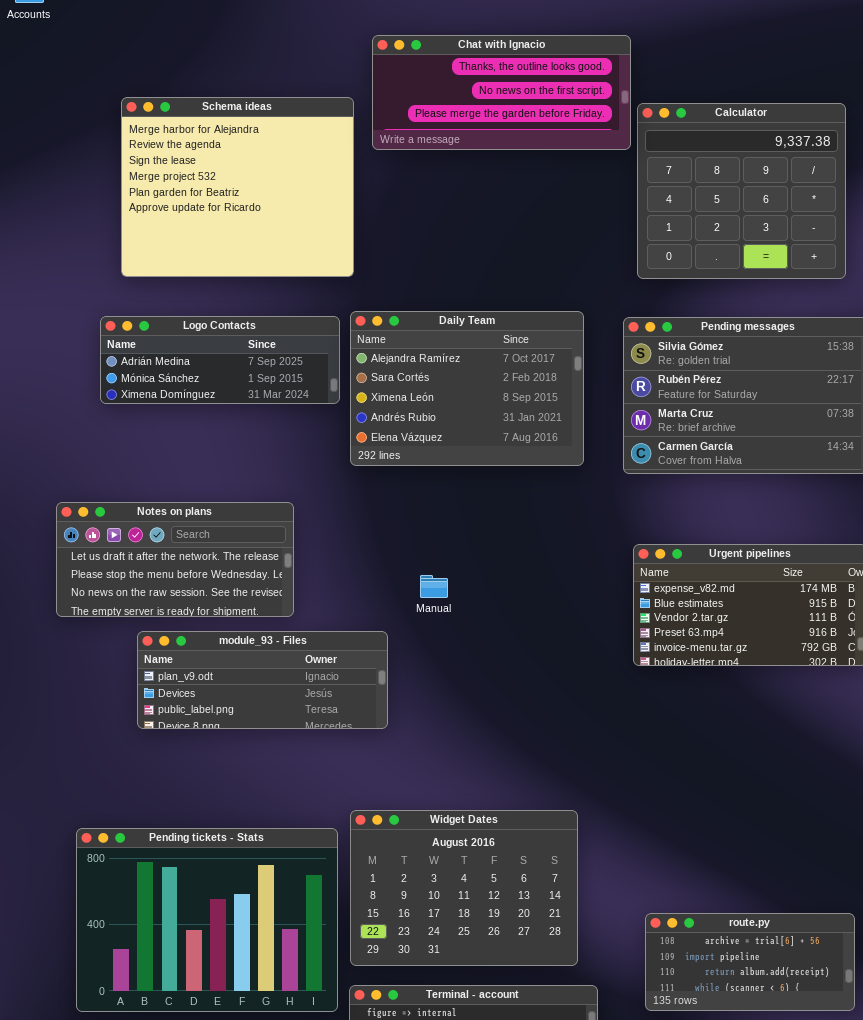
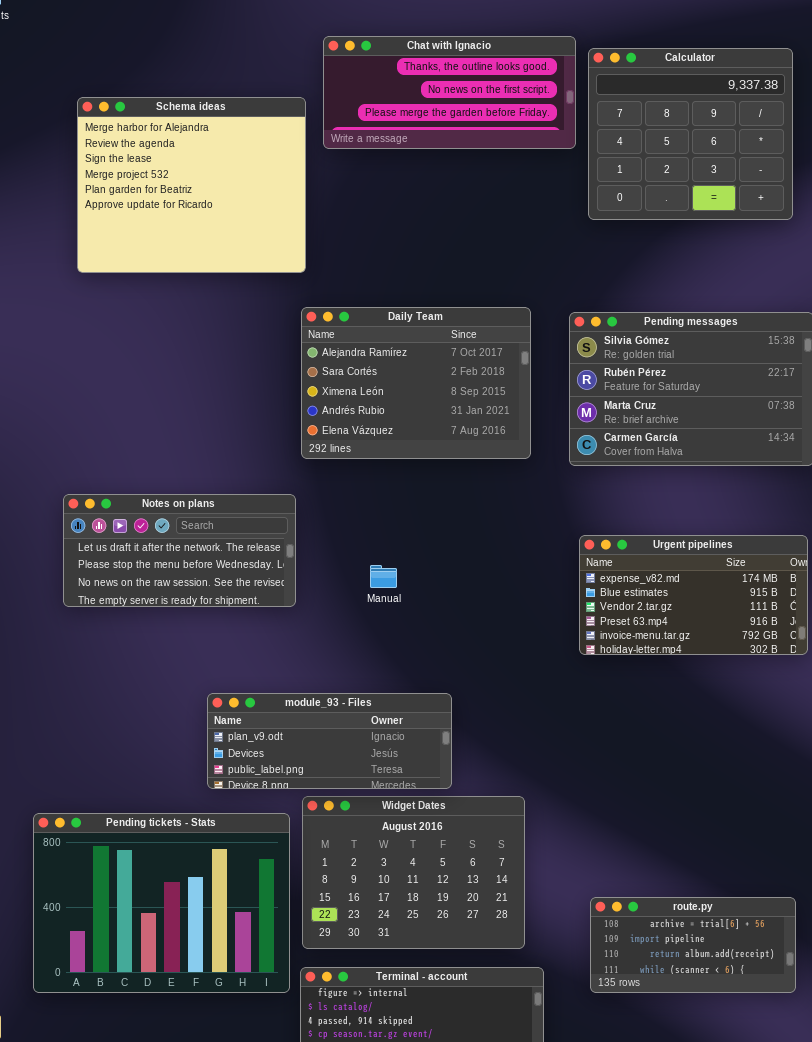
Calculator: [637,103,846,279] -> [588,48,793,220], moved
Logo Contacts: [100,316,340,404] -> none, closed
Notes on plans: [56,502,294,617] -> [63,494,296,607], moved
module_93 - Files: [137,631,388,729] -> [207,693,452,789], moved

